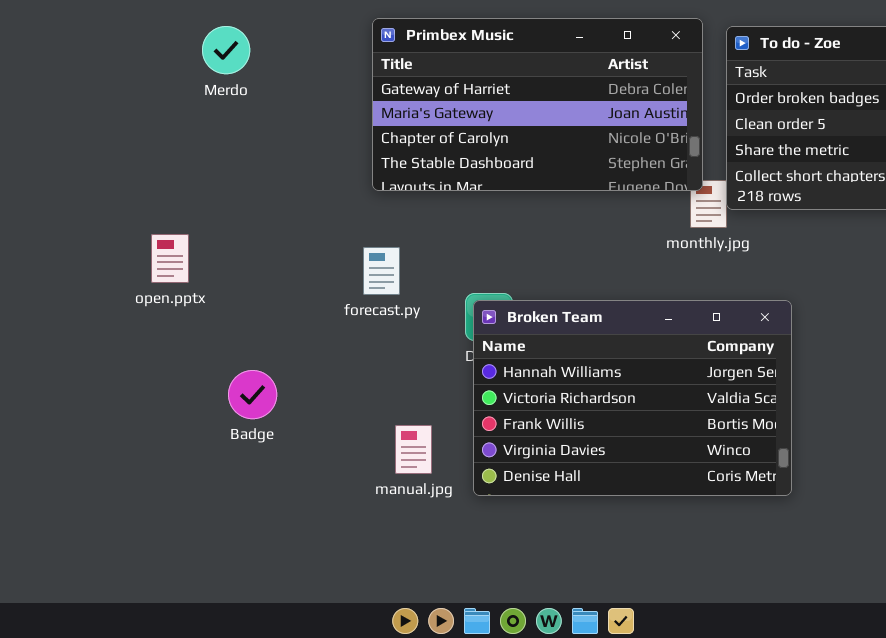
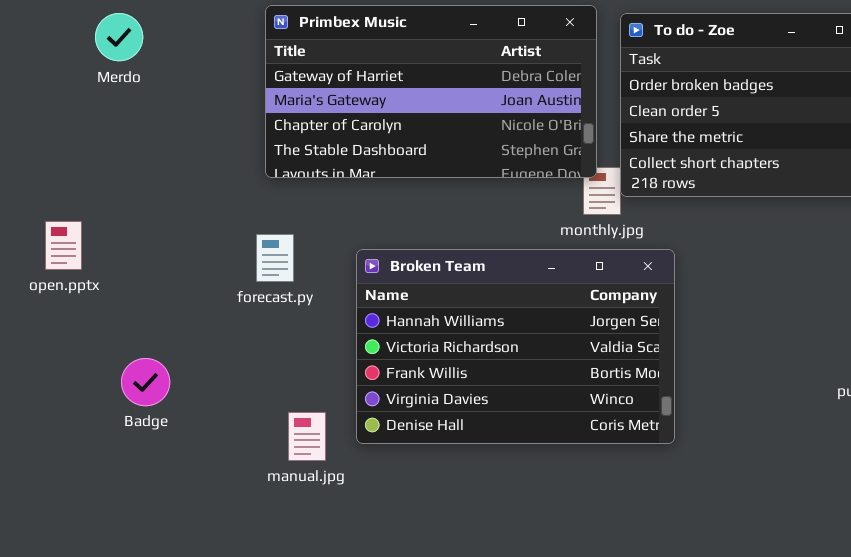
Broken Team: [473,300,792,496] -> [356,249,675,444], moved

